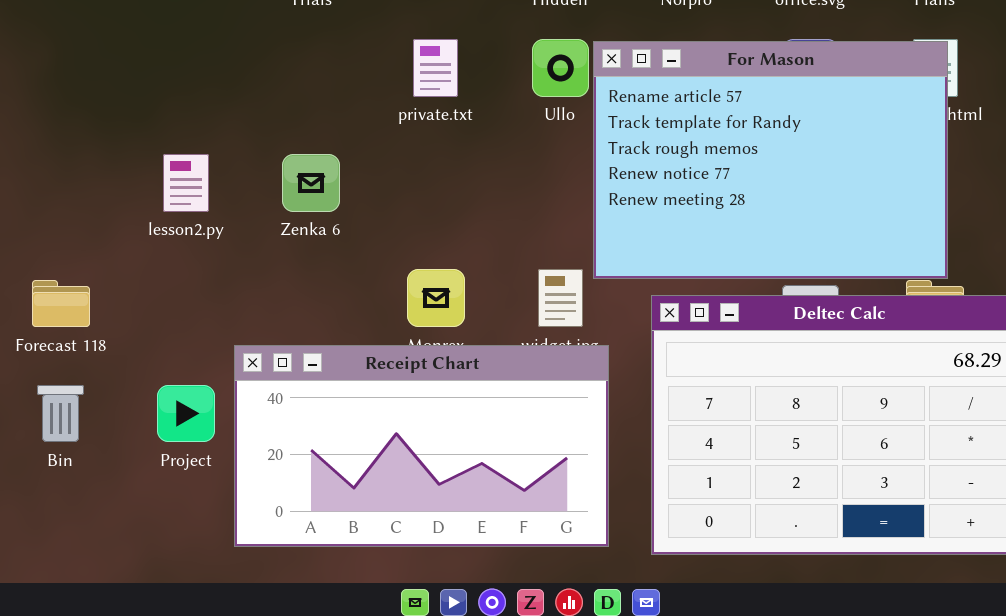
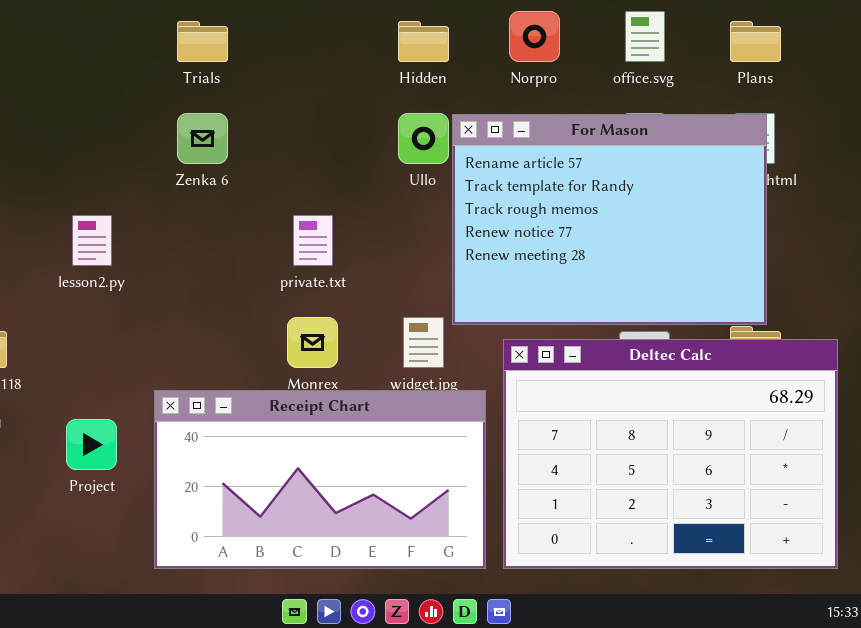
private.txt: [413,39,458,97] -> [293,215,333,266], moved
Zenka 6: [282,154,340,212] -> [177,113,228,164], moved
Receipt Chart: [234,345,609,547] -> [154,390,486,569], moved

